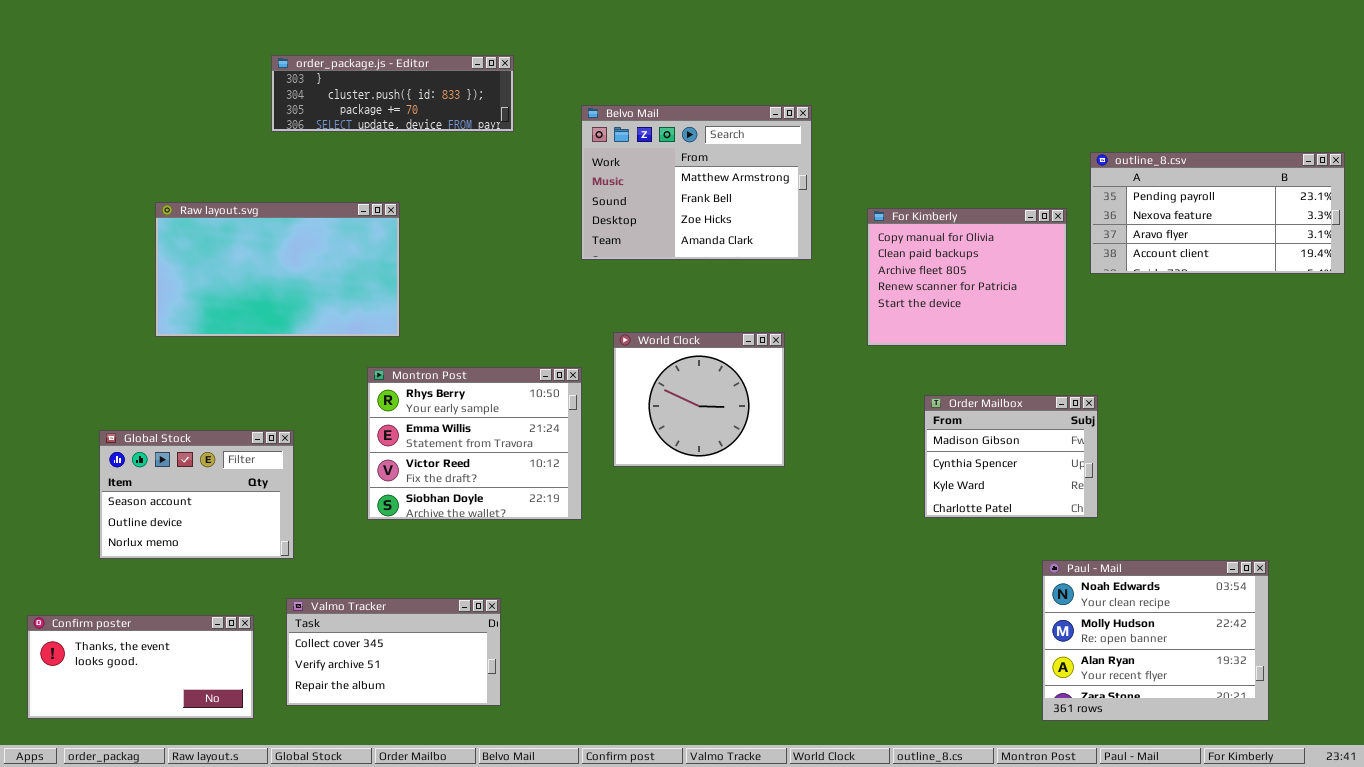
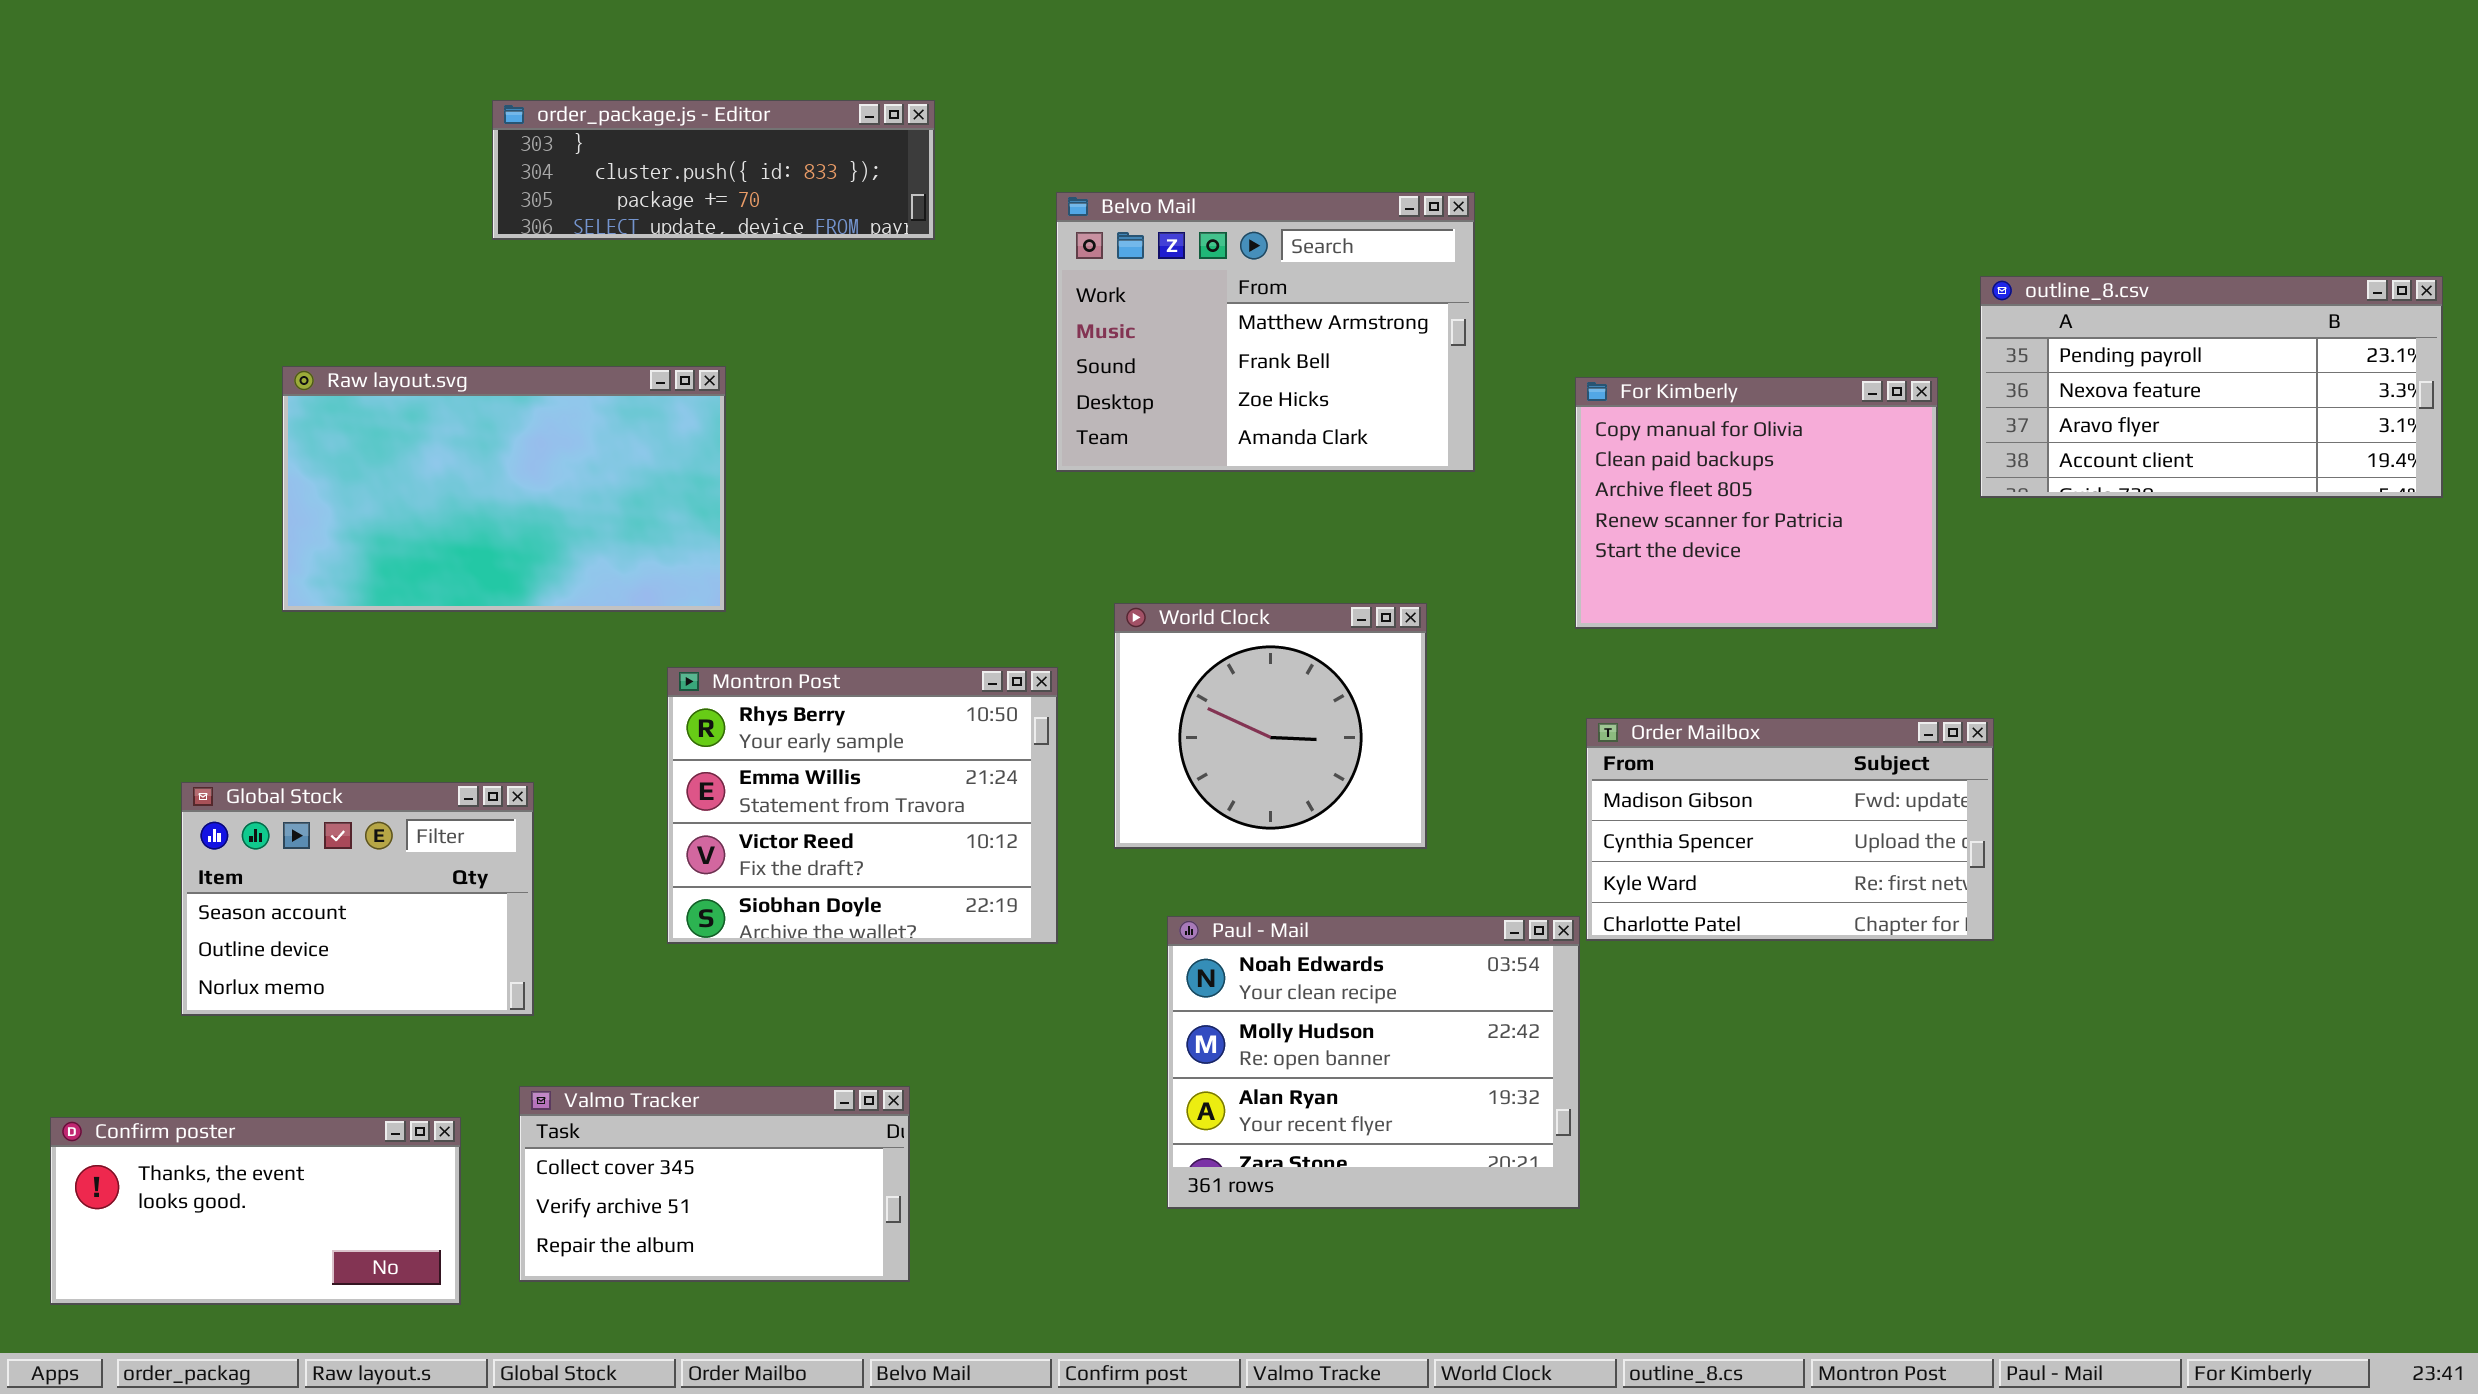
Order Mailbox: [924,395,1098,518] -> [1586,718,1994,941], resized
Paul - Mail: [1042,560,1269,721] -> [1167,916,1580,1209], moved

